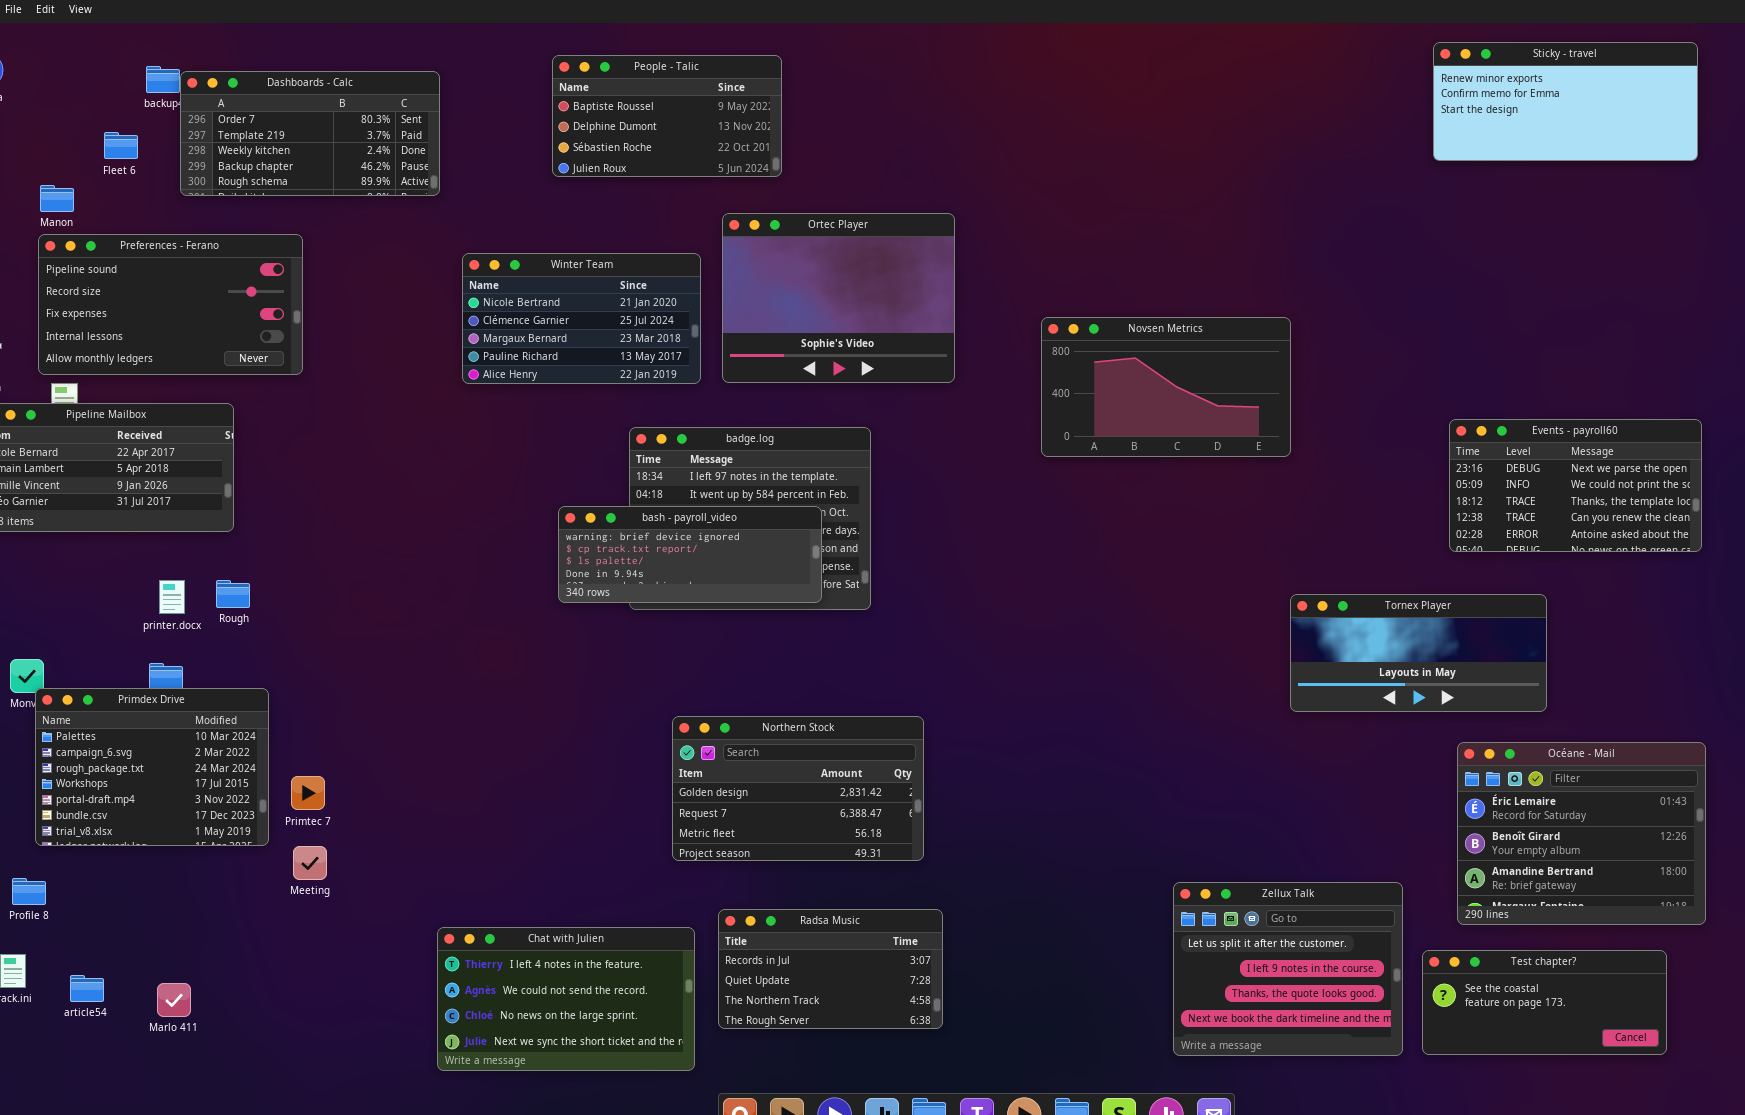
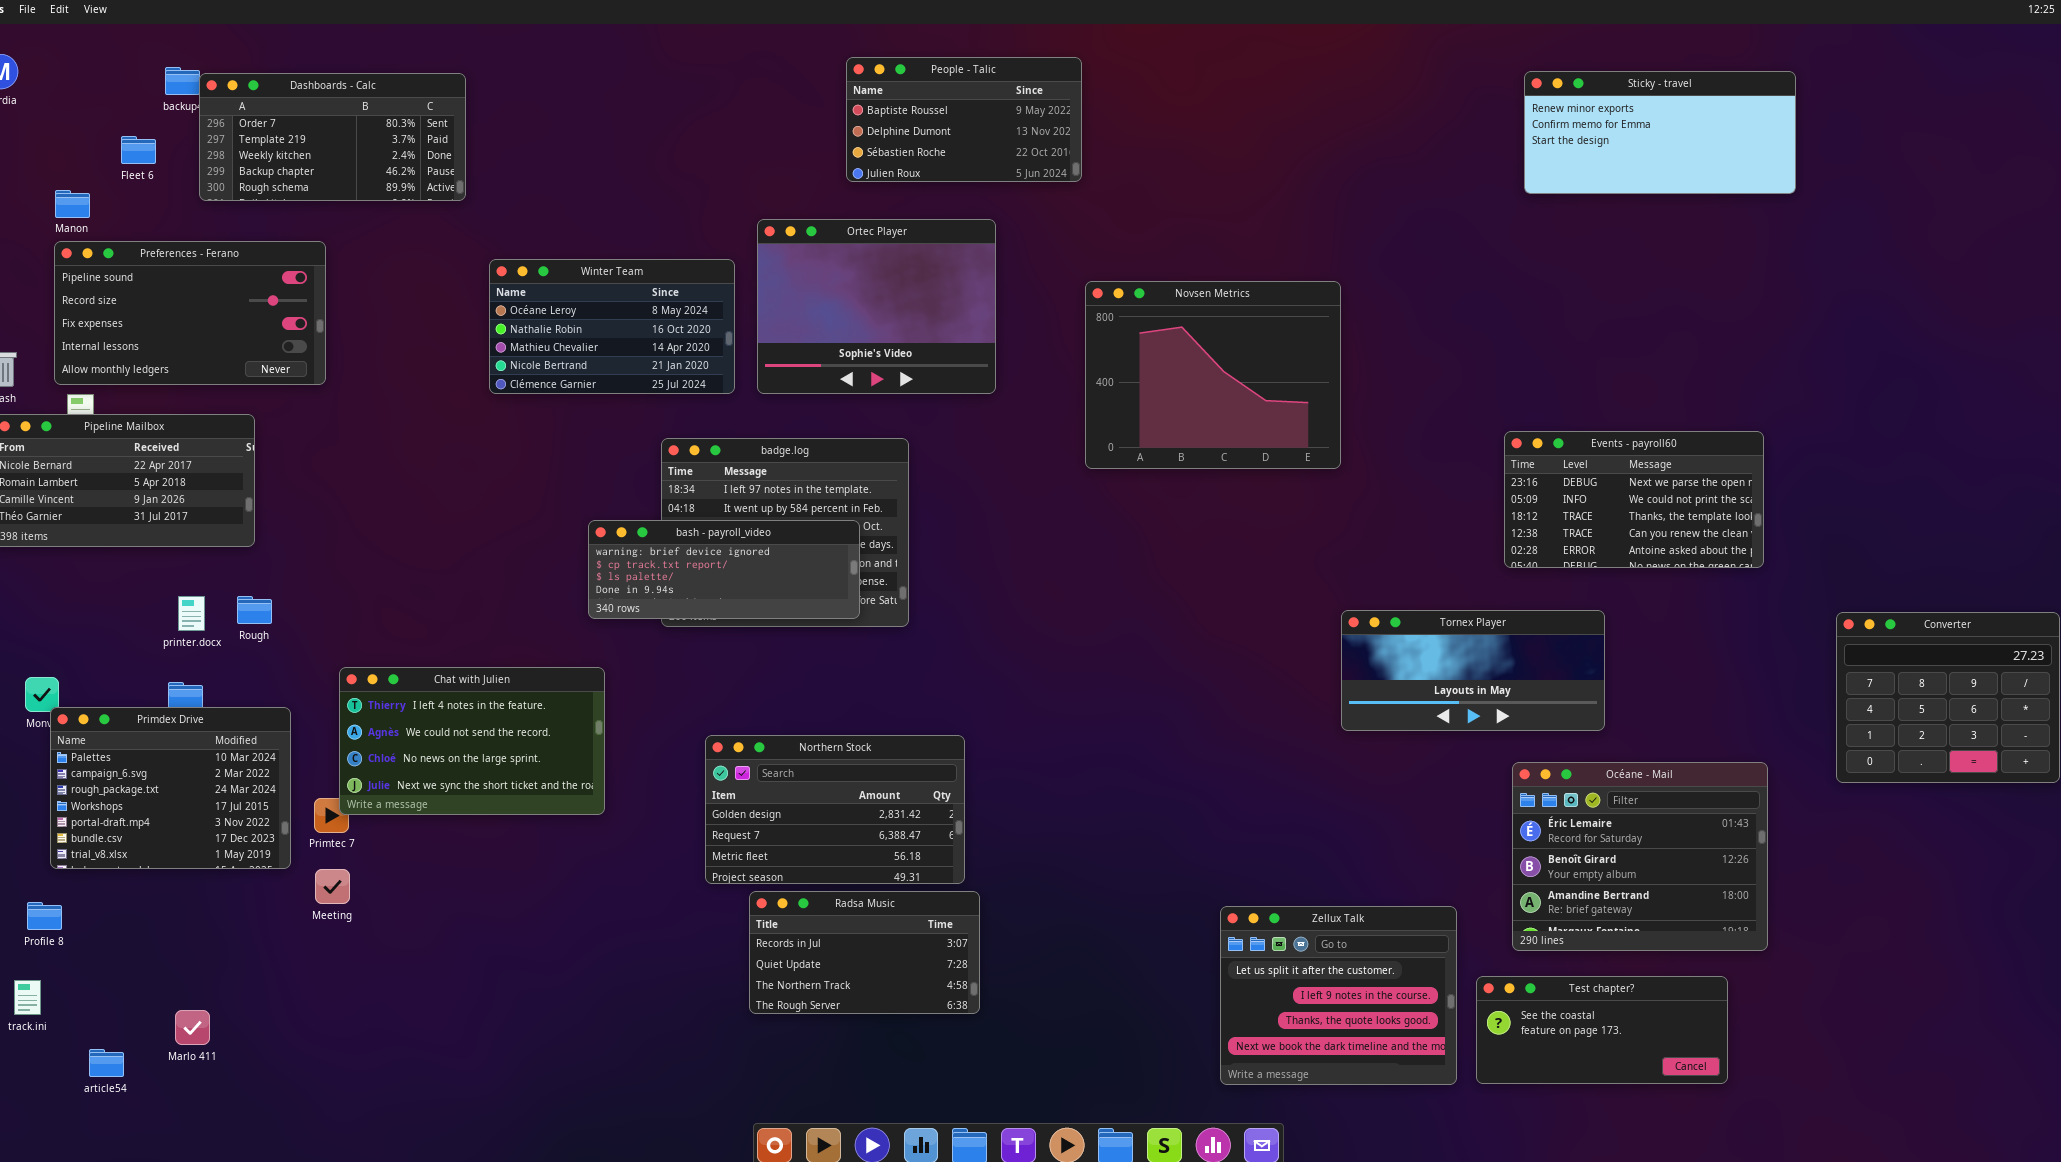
Sticky - travel: [1433,42,1698,161] -> [1524,71,1796,194], moved
People - Talic: [552,55,782,177] -> [846,57,1082,182], moved
Winter Team: [462,253,701,384] -> [489,259,735,394], scrolled up 3 rows
Novsen Metrics: [1041,317,1291,457] -> [1085,281,1341,469], resized
Radsa Music: [718,909,943,1029] -> [749,891,980,1014], moved
Chat with Julien: [437,927,695,1071] -> [339,667,605,815], moved
article54: [70,975,104,1002] -> [89,1049,124,1077], moved

